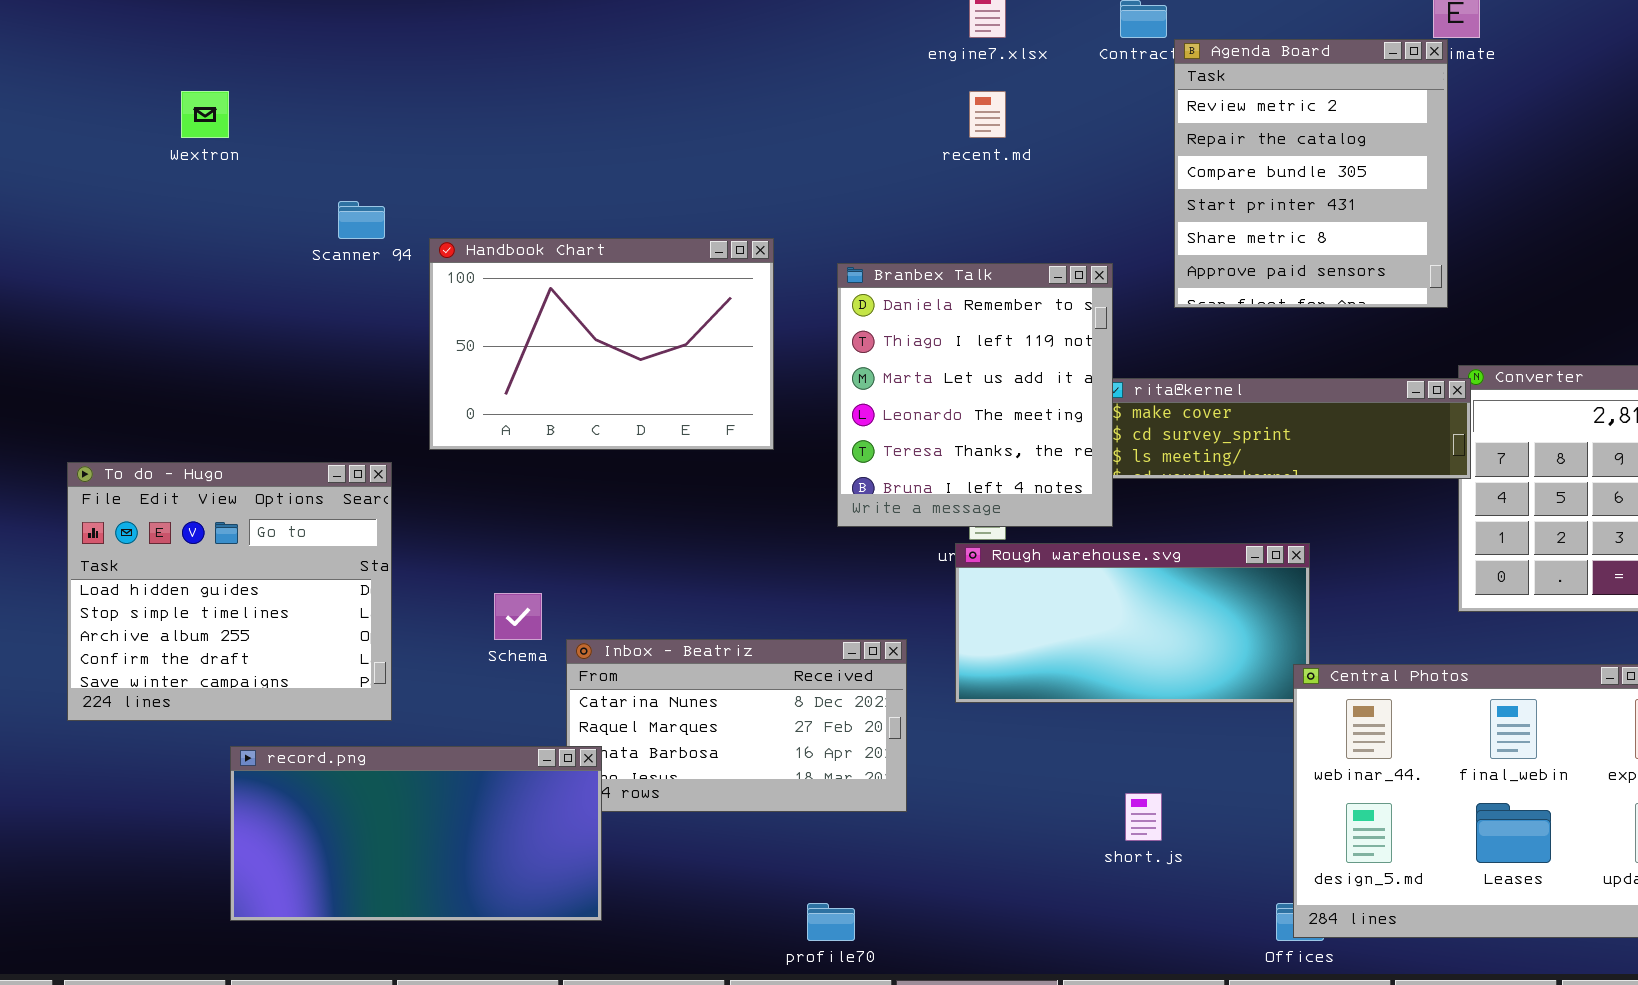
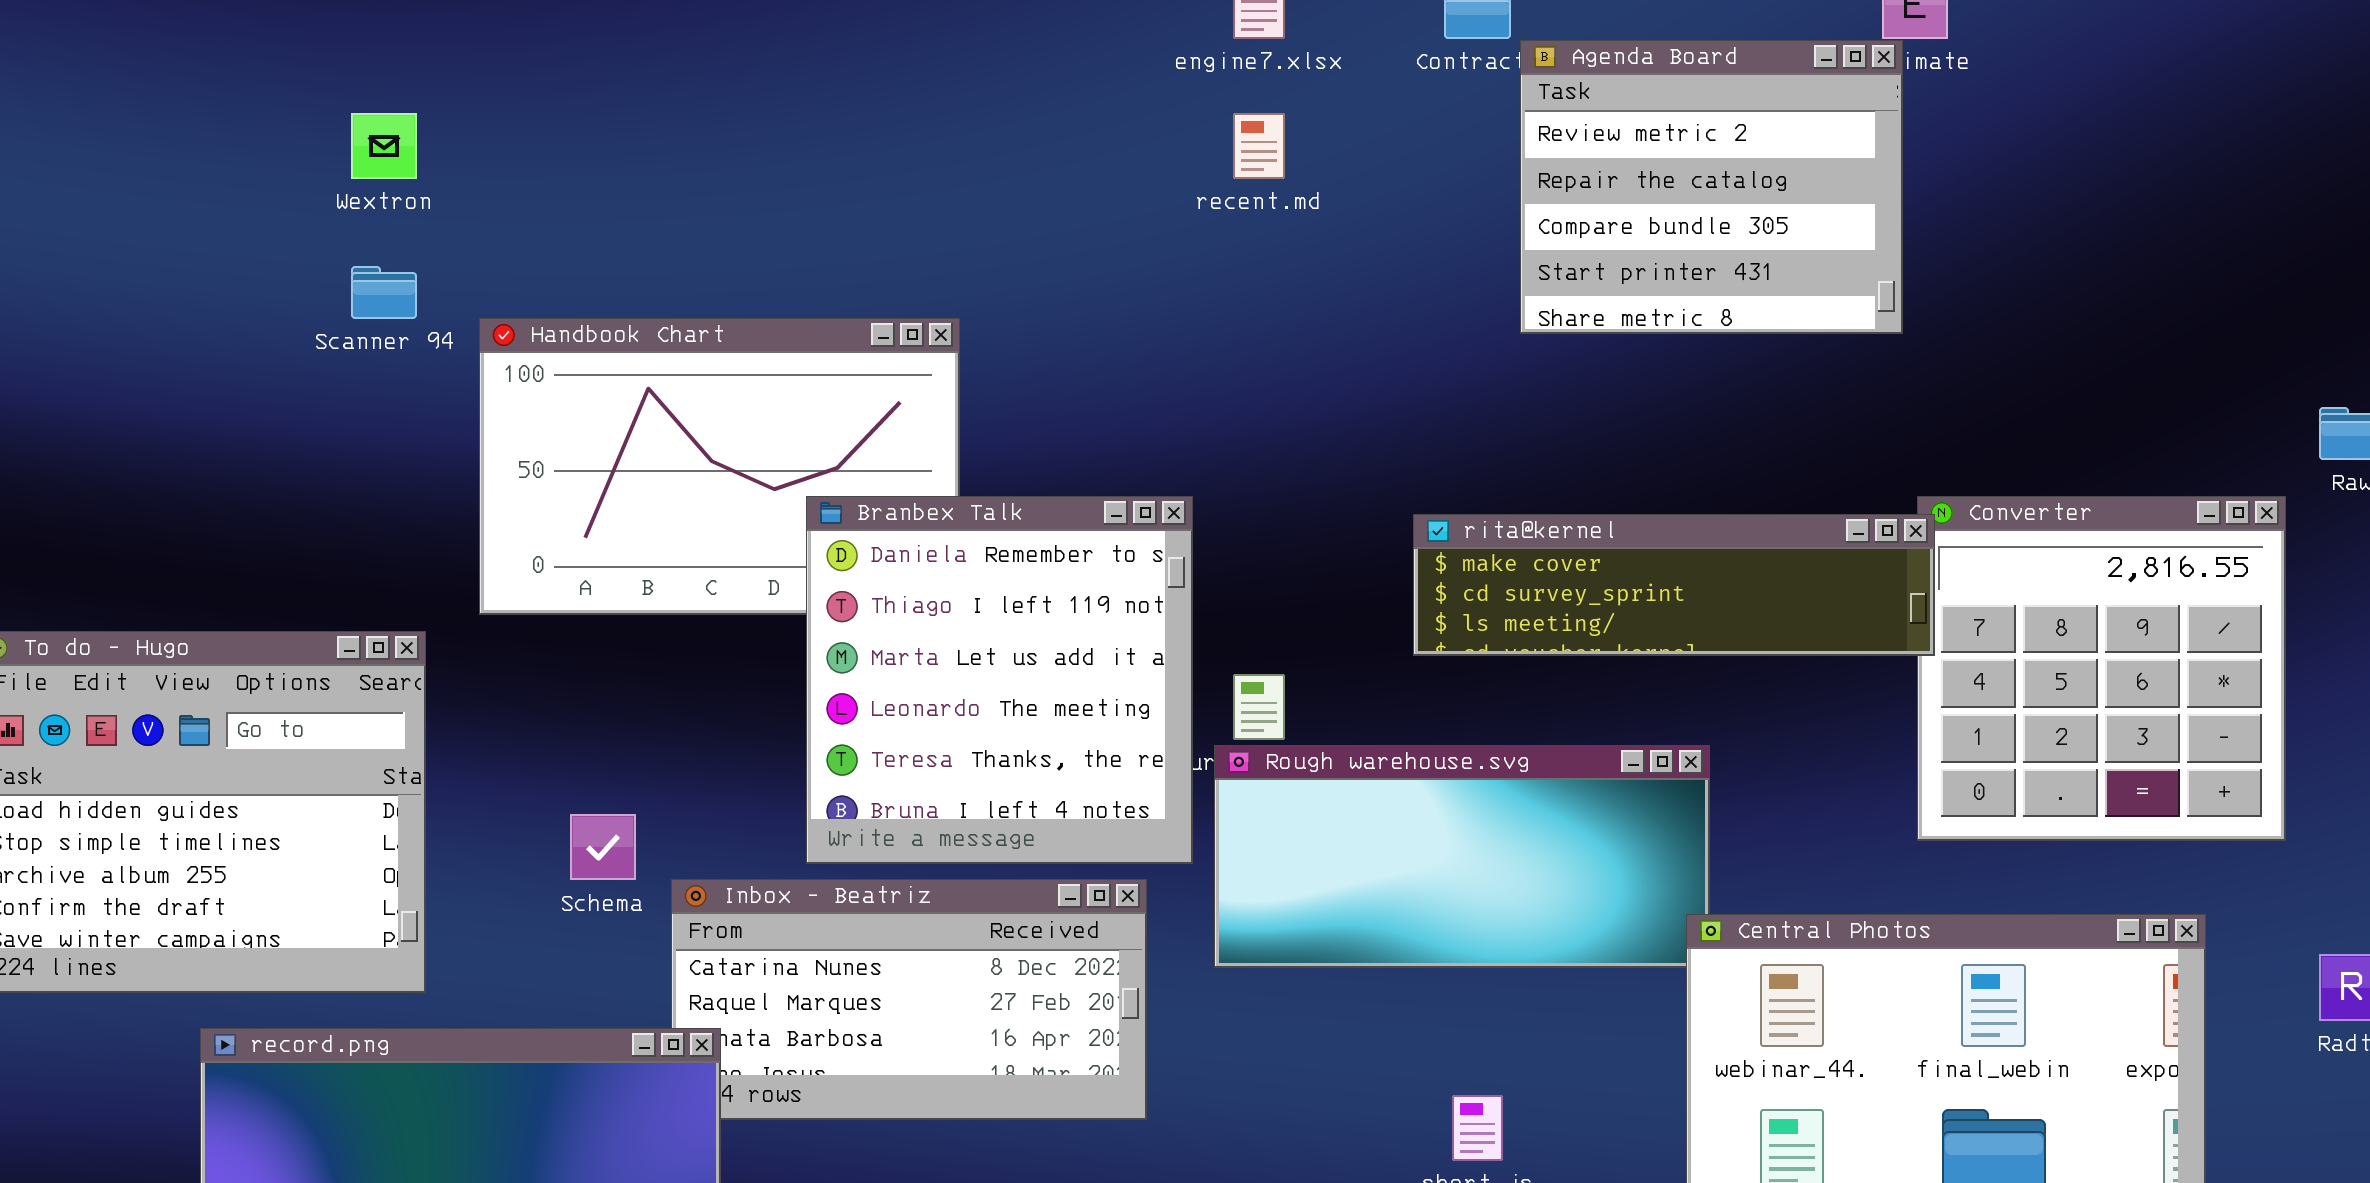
Agenda Board: [1174,39,1448,308] -> [1520,40,1903,334], resized
Wextron: [181,91,229,138] -> [351,113,417,179], moved
Branbex Talk: [837,263,1113,527] -> [806,496,1193,864], moved

